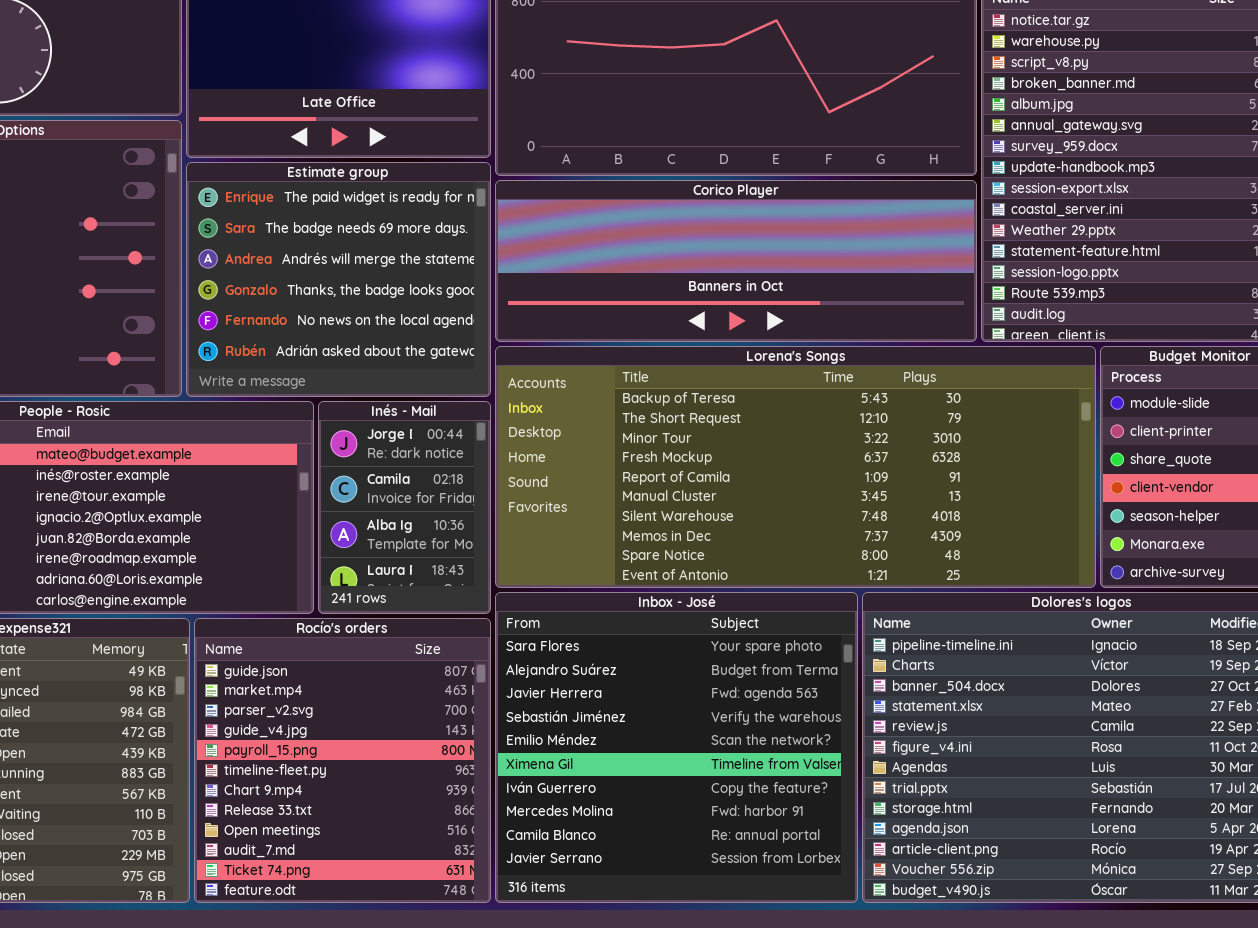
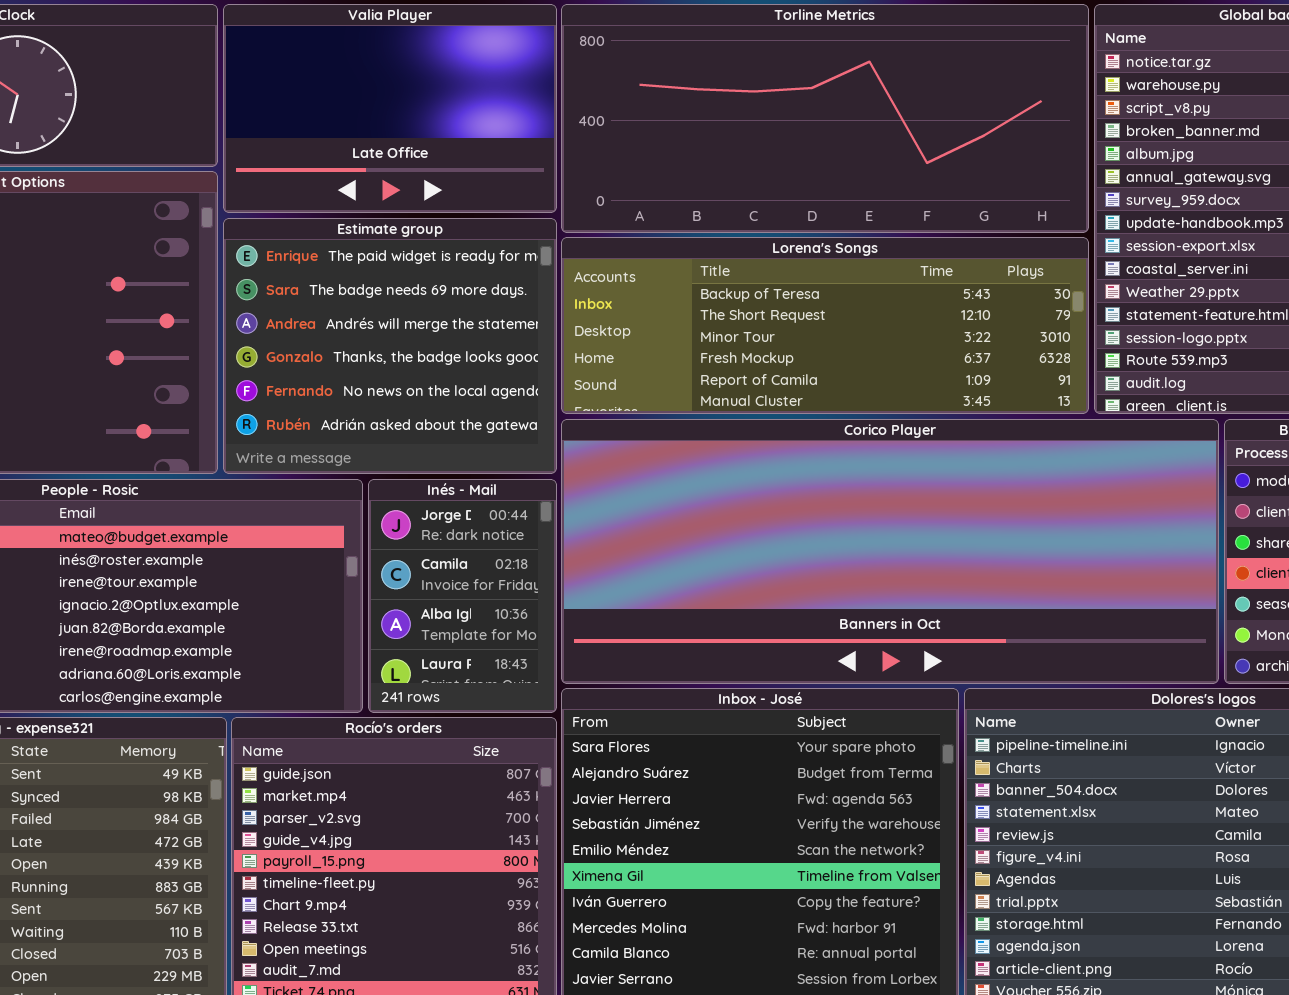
Corico Player: [495,180,977,342] -> [561,419,1219,684], moved, resized
Lorena's Songs: [495,346,1096,588] -> [561,237,1089,414], moved, resized

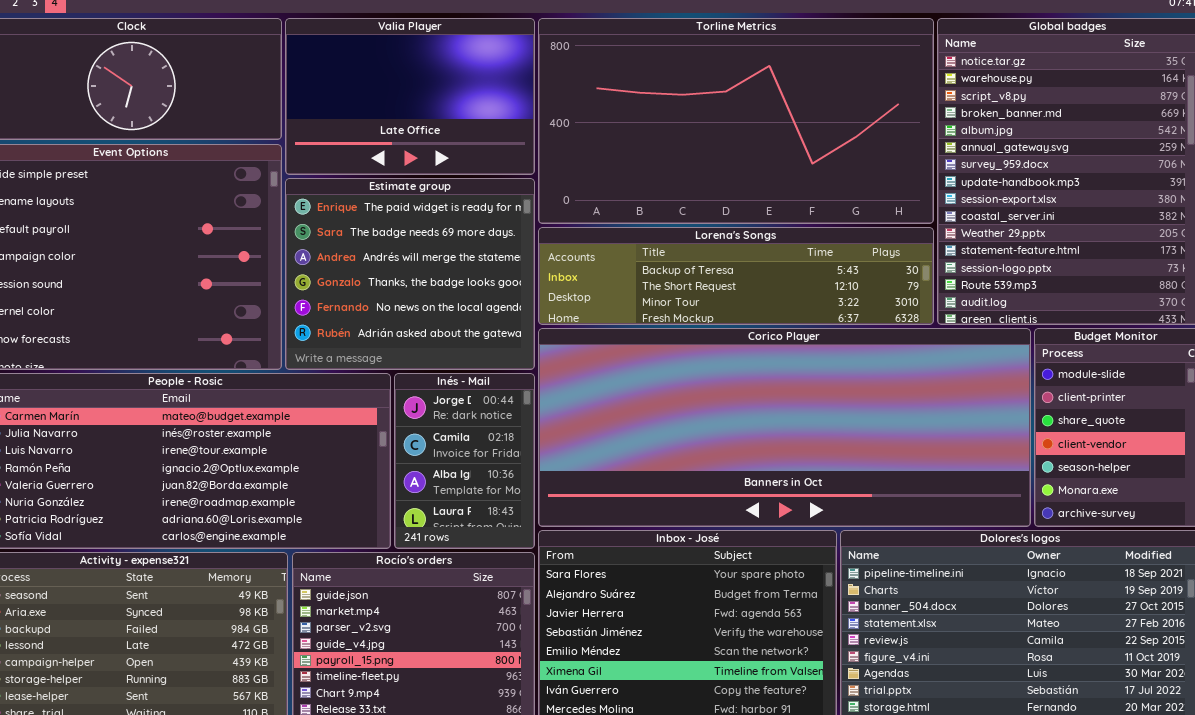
Torline Metrics: [561,4,1089,233] -> [538,18,934,224], resized
Lorena's Songs: [561,237,1089,414] -> [538,227,934,325], resized

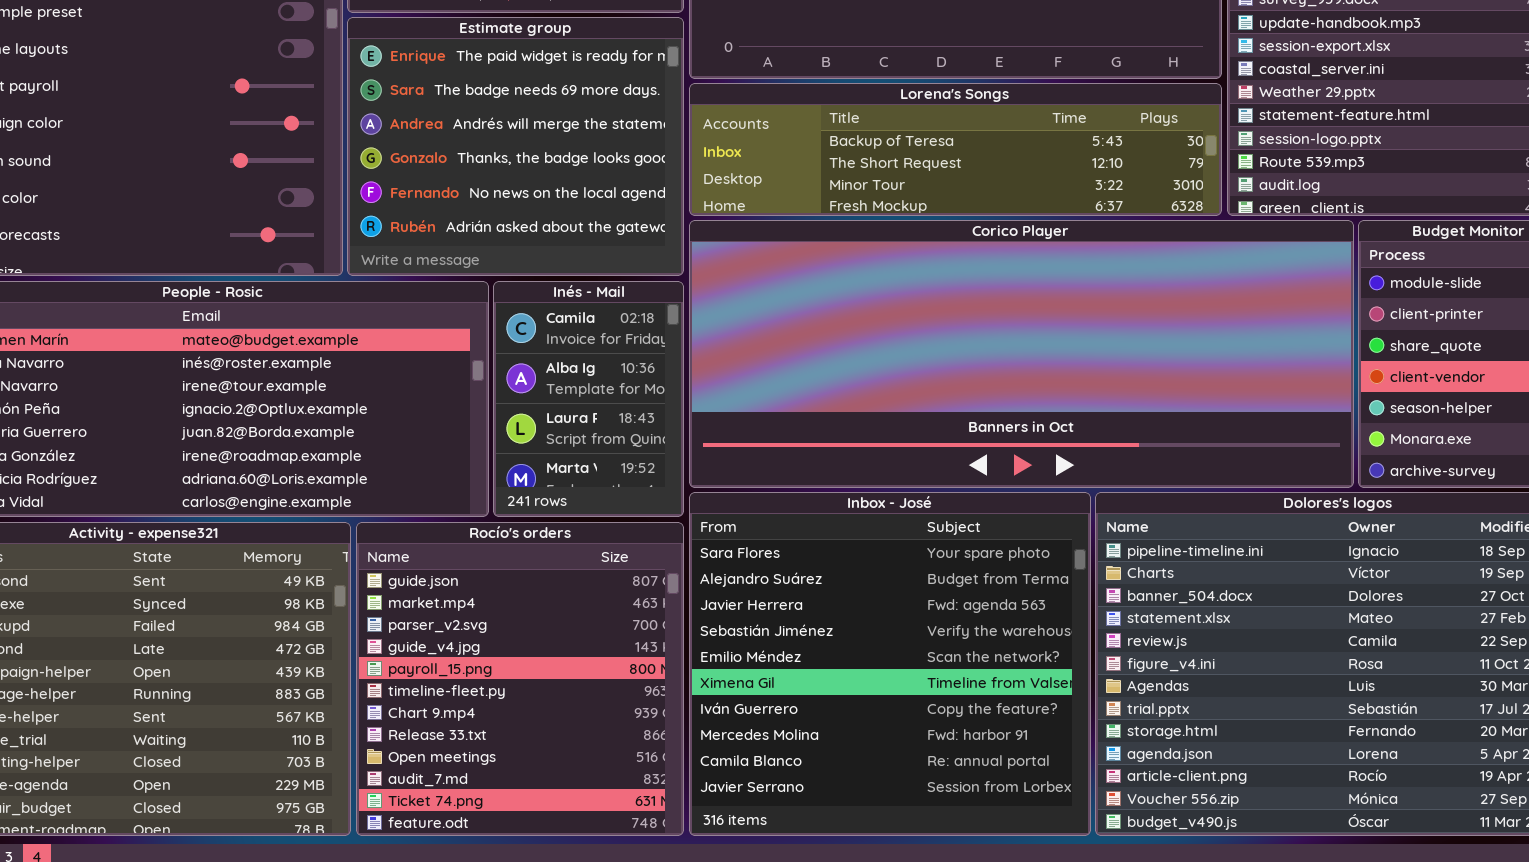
Inés - Mail: [394,373,535,549] -> [493,281,684,517], scrolled down 1 row

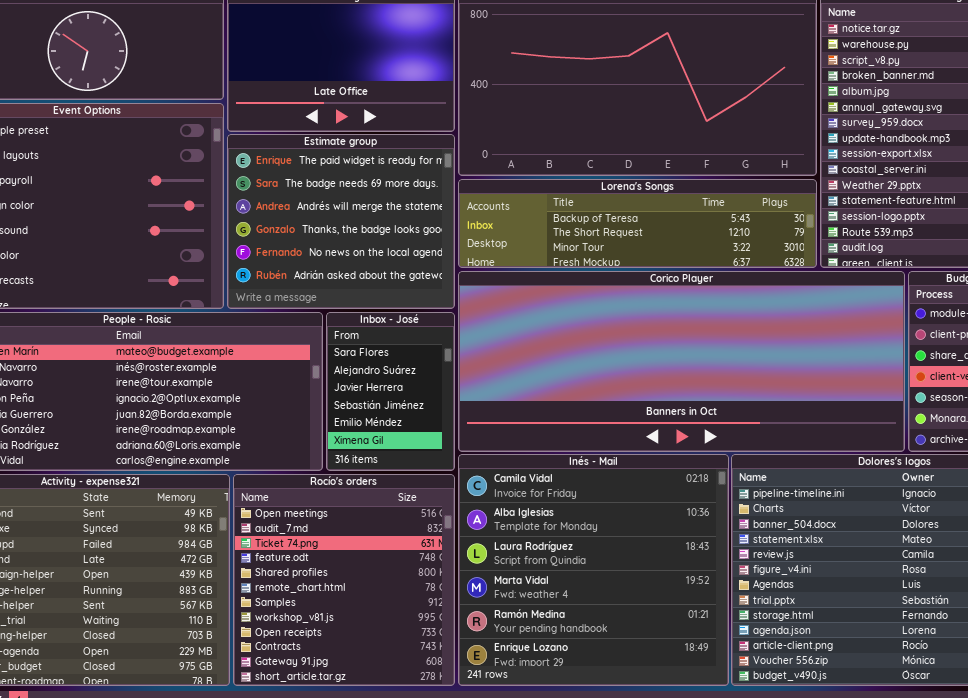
Inés - Mail: [493,281,684,517] -> [458,454,729,686], moved, resized
Inbox - José: [689,492,1091,836] -> [326,312,455,471], moved, resized
Rocío's orders: [356,522,684,836] -> [233,474,455,686], scrolled down 8 rows

